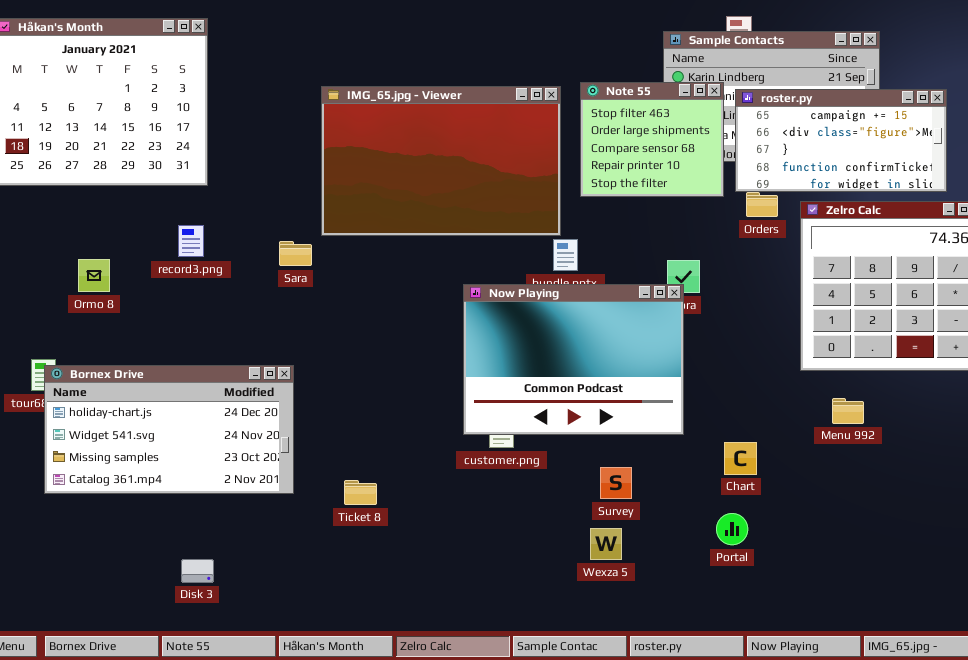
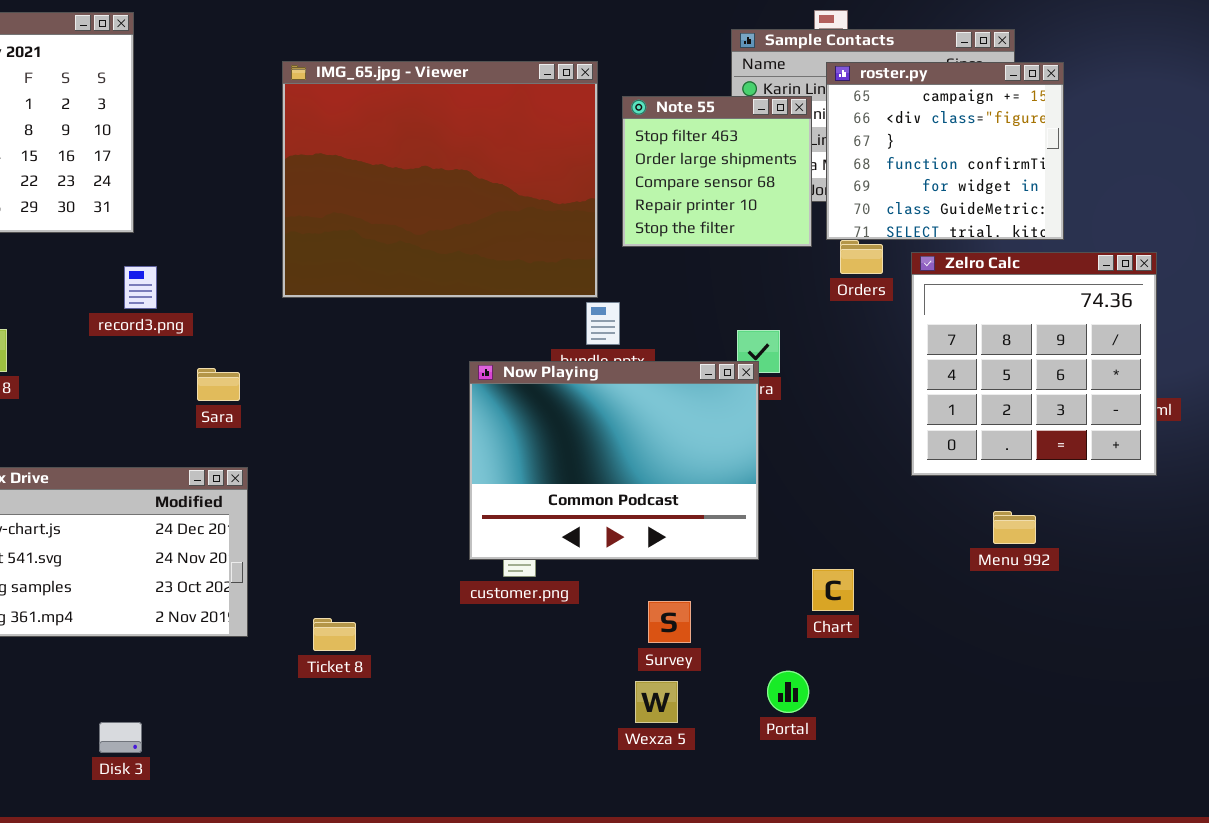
IMG_65.jpg - Viewer: [321,86,561,236] -> [282,61,598,298], resized
roster.py: [735,89,947,192] -> [826,62,1064,240], resized
record3.png: [178,225,204,257] -> [124,266,157,309], moved
Sara: [279,241,312,266] -> [197,368,240,401], moved
Menu 992: [832,398,864,424] -> [993,511,1036,544], moved
Portal: [716,513,748,545] -> [767,671,809,713], moved

